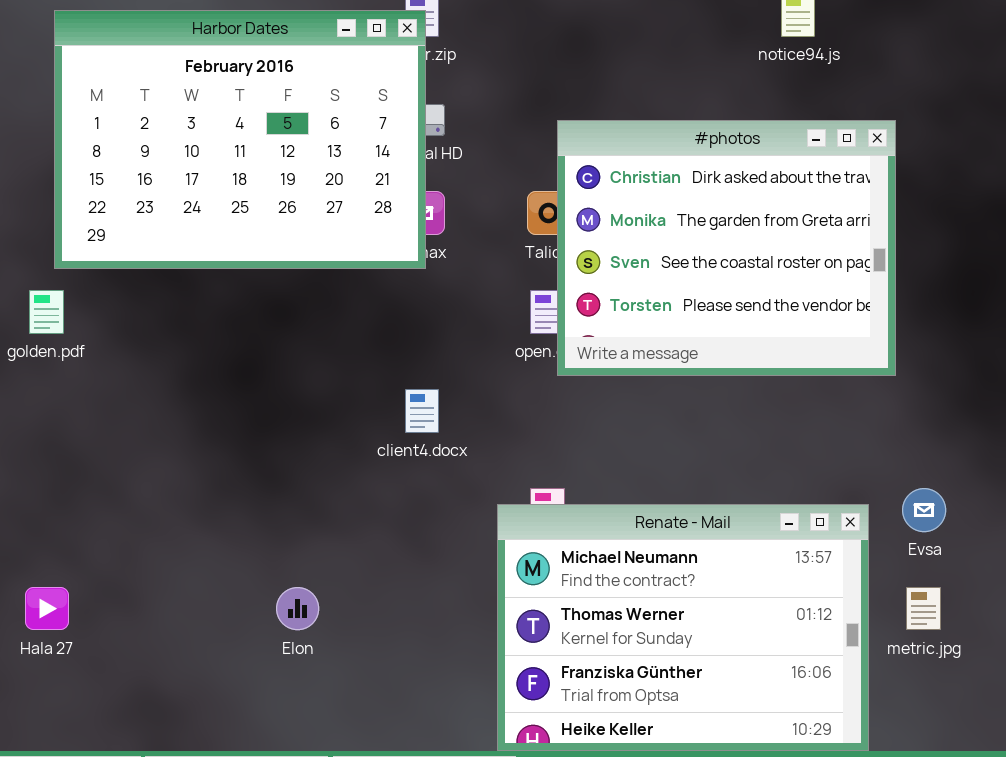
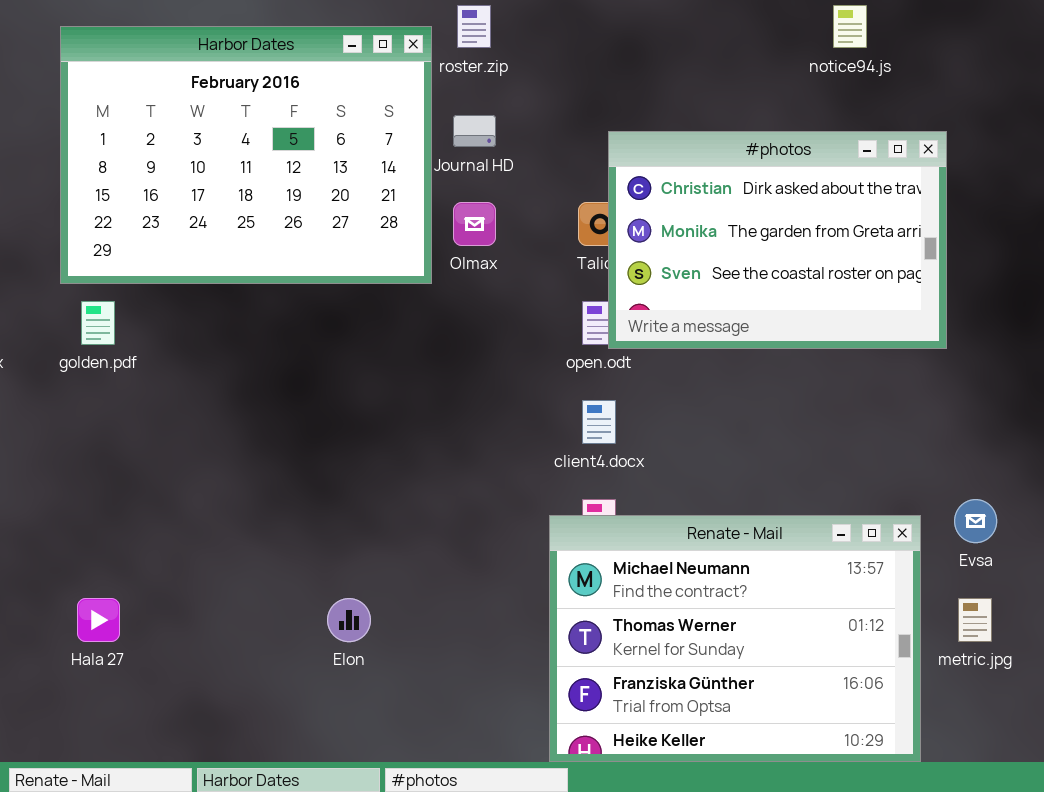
Harbor Dates: [54,10,426,269] -> [60,26,432,284], moved
#photos: [557,120,896,376] -> [608,131,947,349], resized
client4.docx: [405,389,439,433] -> [582,400,616,444], moved

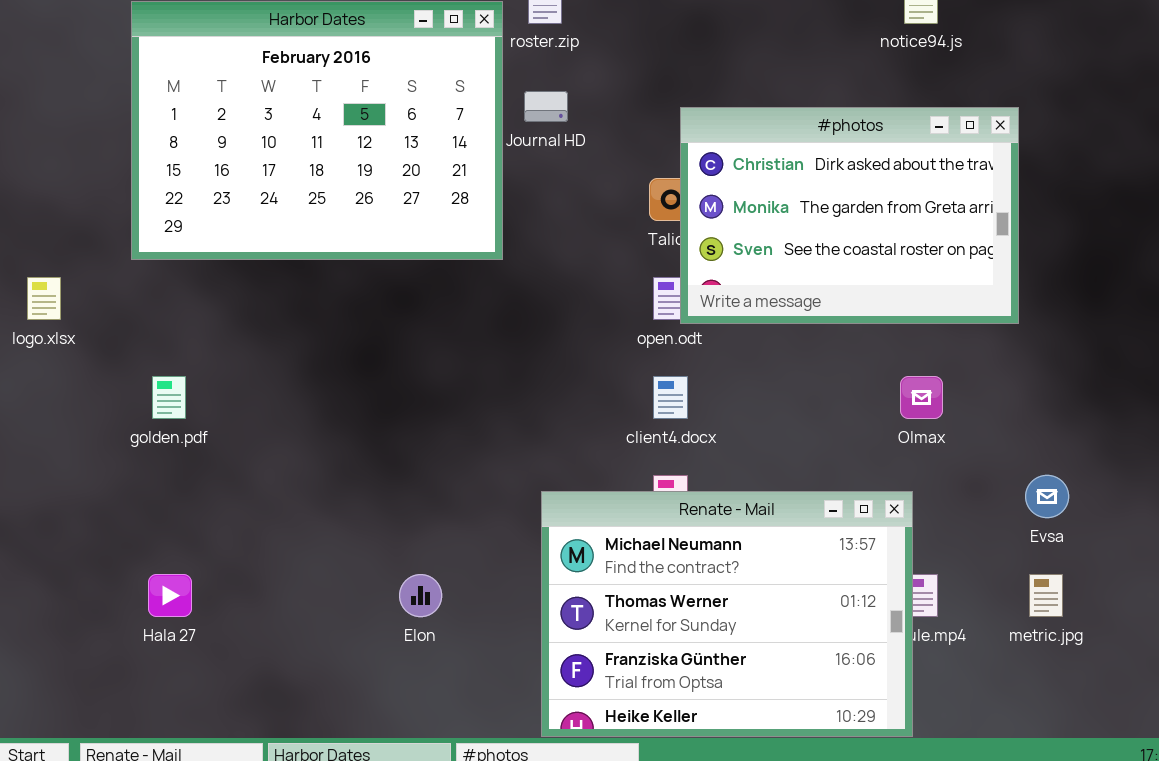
Olmax: [453,202,496,246] -> [900,376,943,419], moved
golden.pdf: [81,301,115,345] -> [152,376,186,419], moved
Renate - Mail: [549,515,921,762] -> [541,491,913,737], moved

